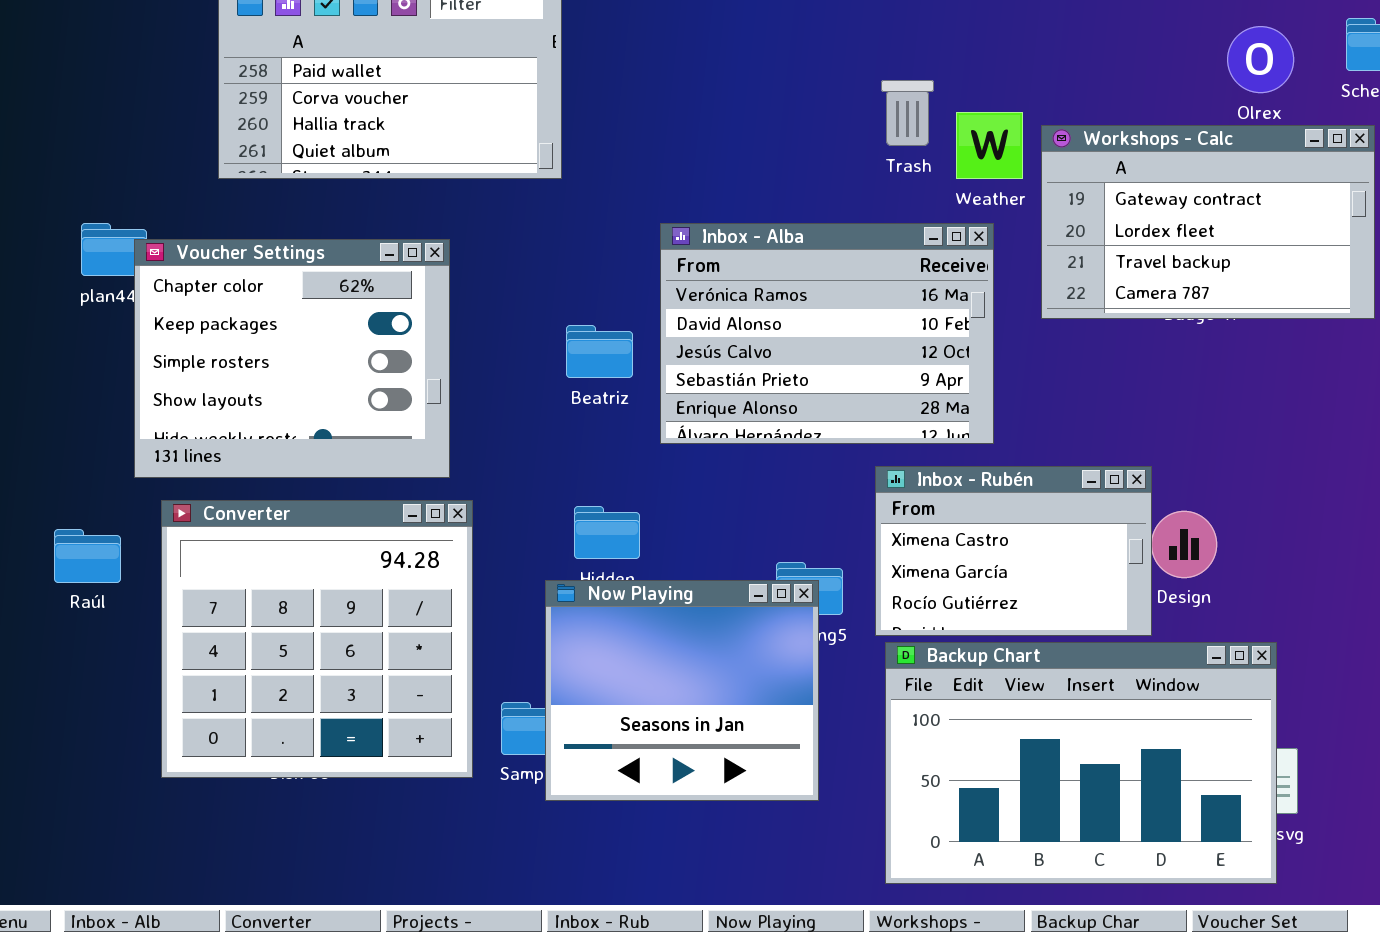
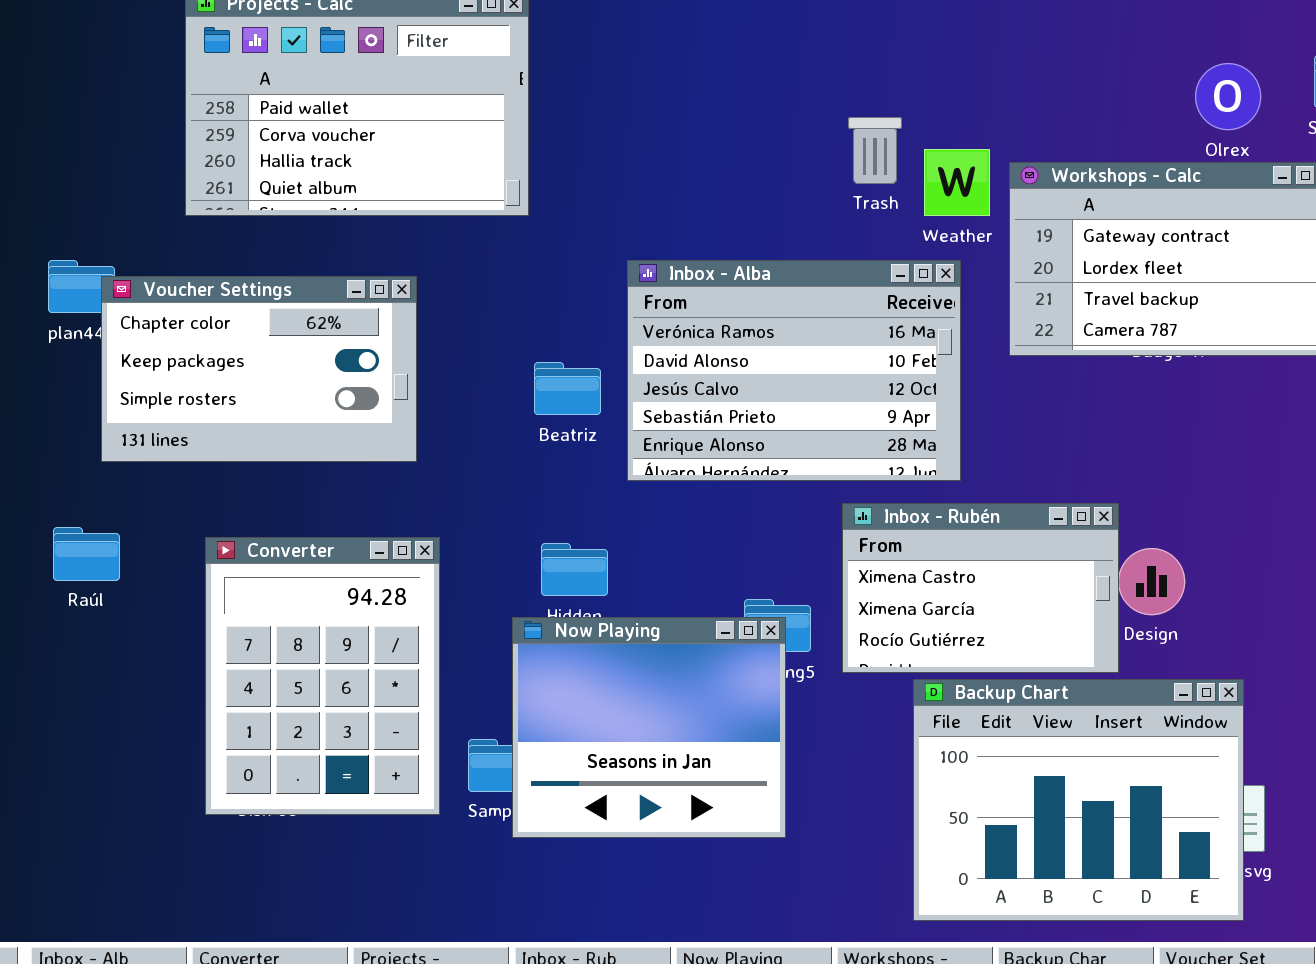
Voucher Settings: [134,239,450,478] -> [101,276,417,462], resized
Converter: [161,500,473,778] -> [205,537,440,815], resized
Raúl: [54,529,121,583] -> [53,527,120,581], moved
Backup Chart: [885,642,1277,884] -> [913,679,1244,921], resized

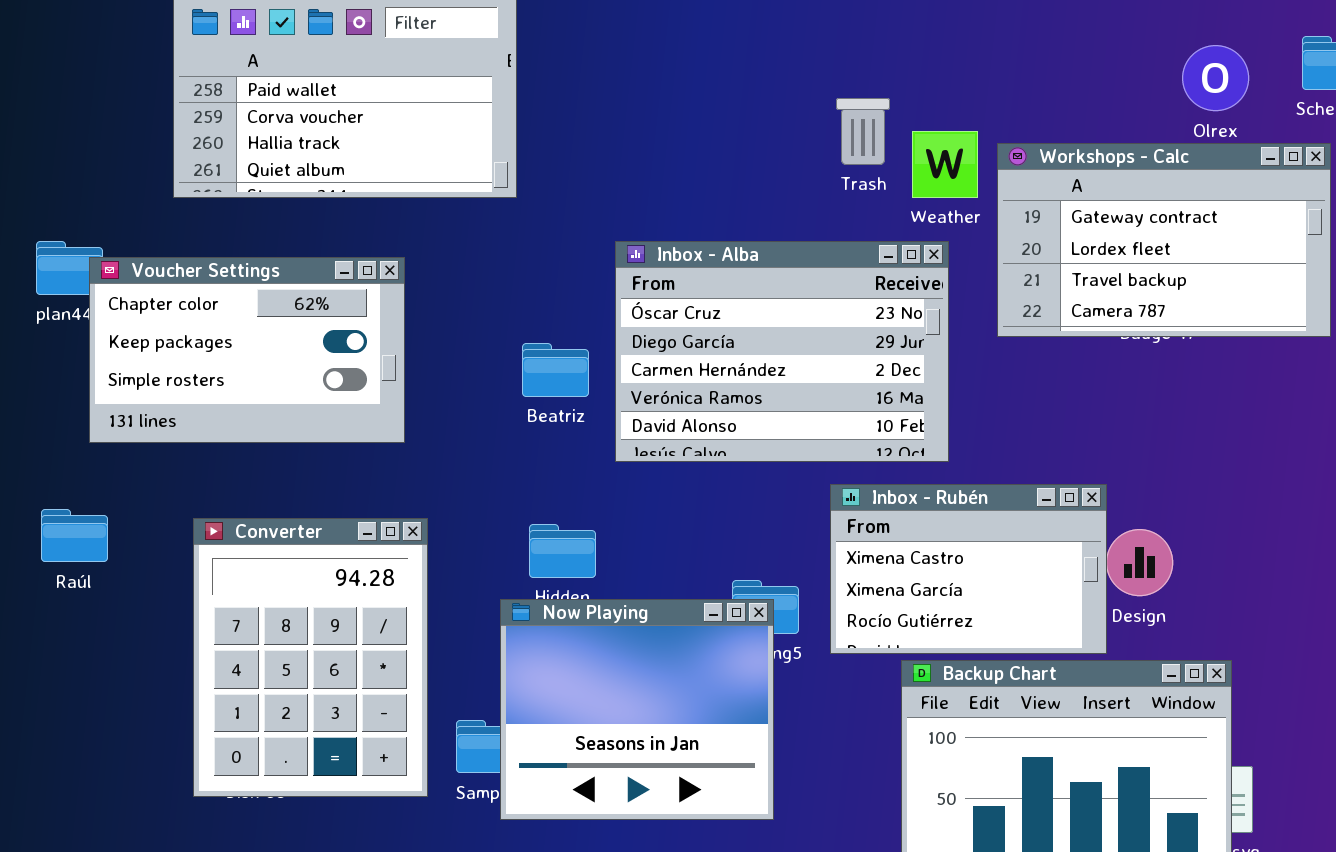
Inbox - Alba: [627,260,961,481] -> [615,241,949,462], scrolled up 3 rows

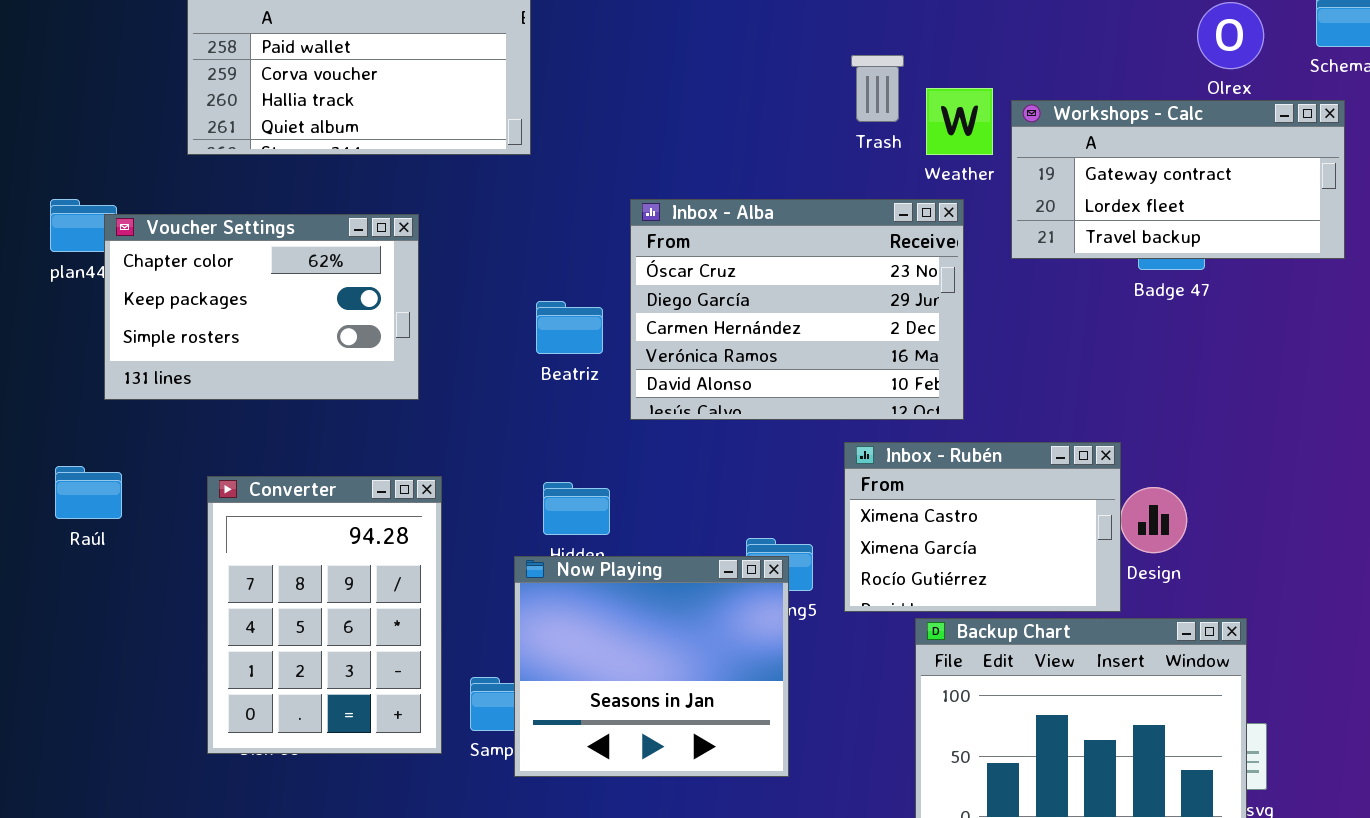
Workshops - Calc: [997,143,1331,337] -> [1011,100,1345,259], resized

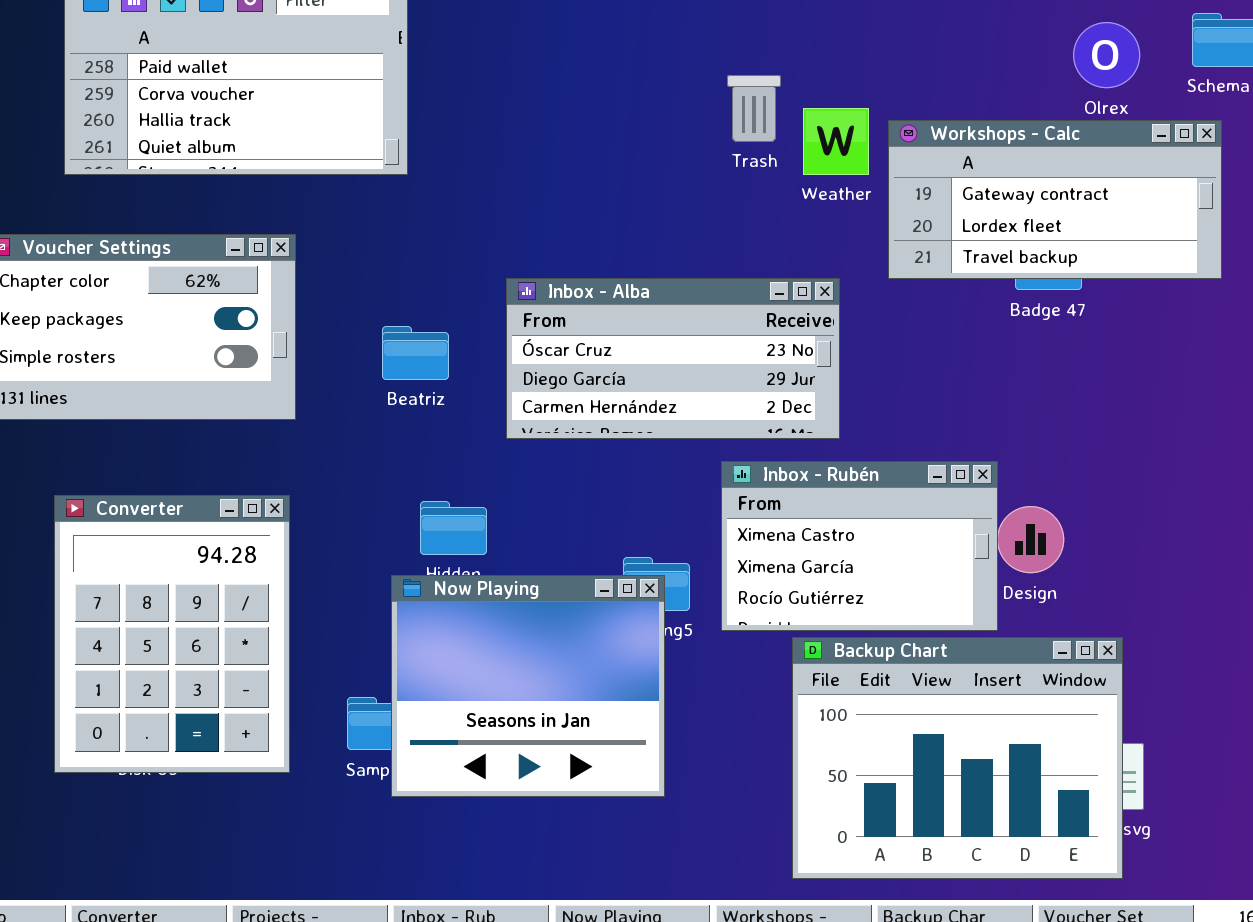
Inbox - Alba: [630,199,964,420] -> [506,278,840,439], resized
Beatriz: [536,301,603,354] -> [382,326,449,380], moved
Converter: [207,476,442,754] -> [54,495,290,773], moved

